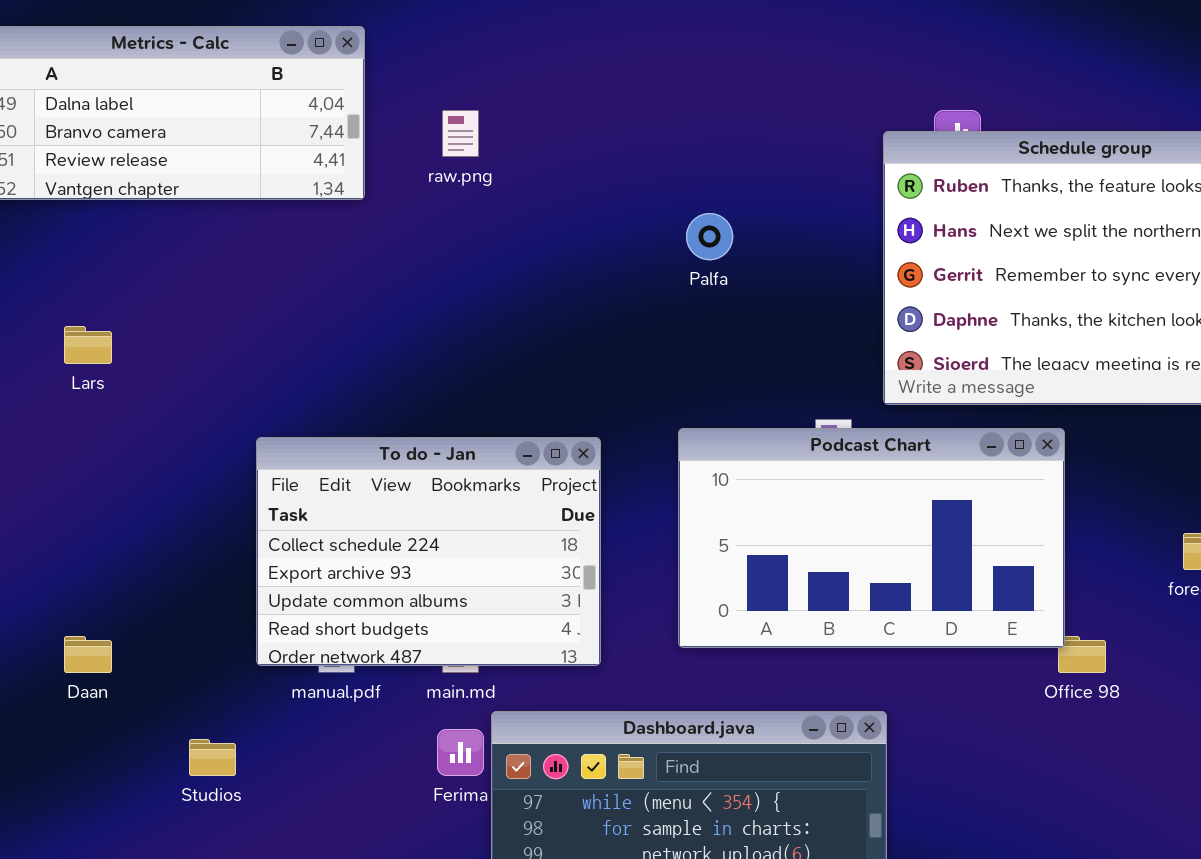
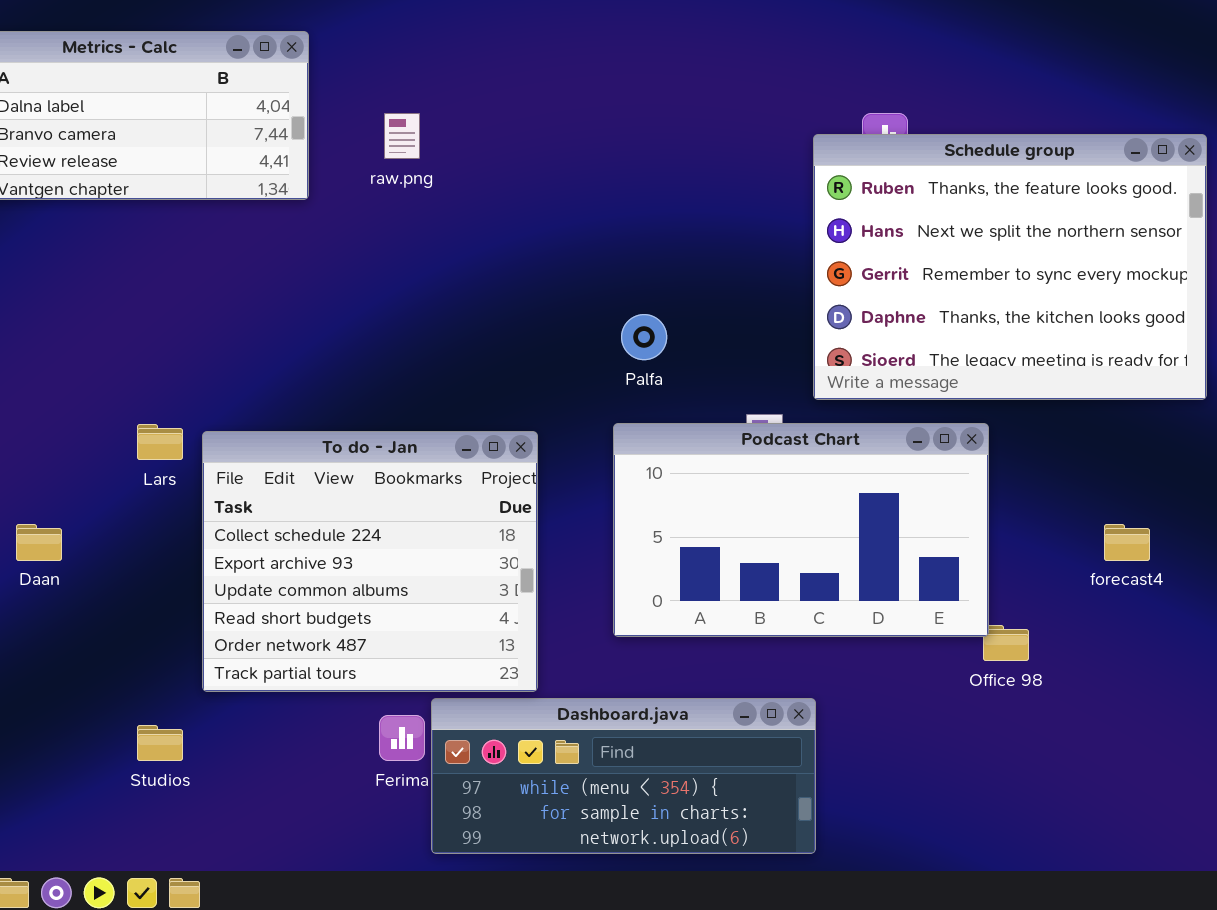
Palfa: [686,213,733,260] -> [621,314,667,360], moved
Lars: [64,326,112,364] -> [137,424,183,460], moved
To do - Jan: [256,437,601,666] -> [202,431,538,692], resized
Daan: [64,636,112,673] -> [16,524,62,561], moved

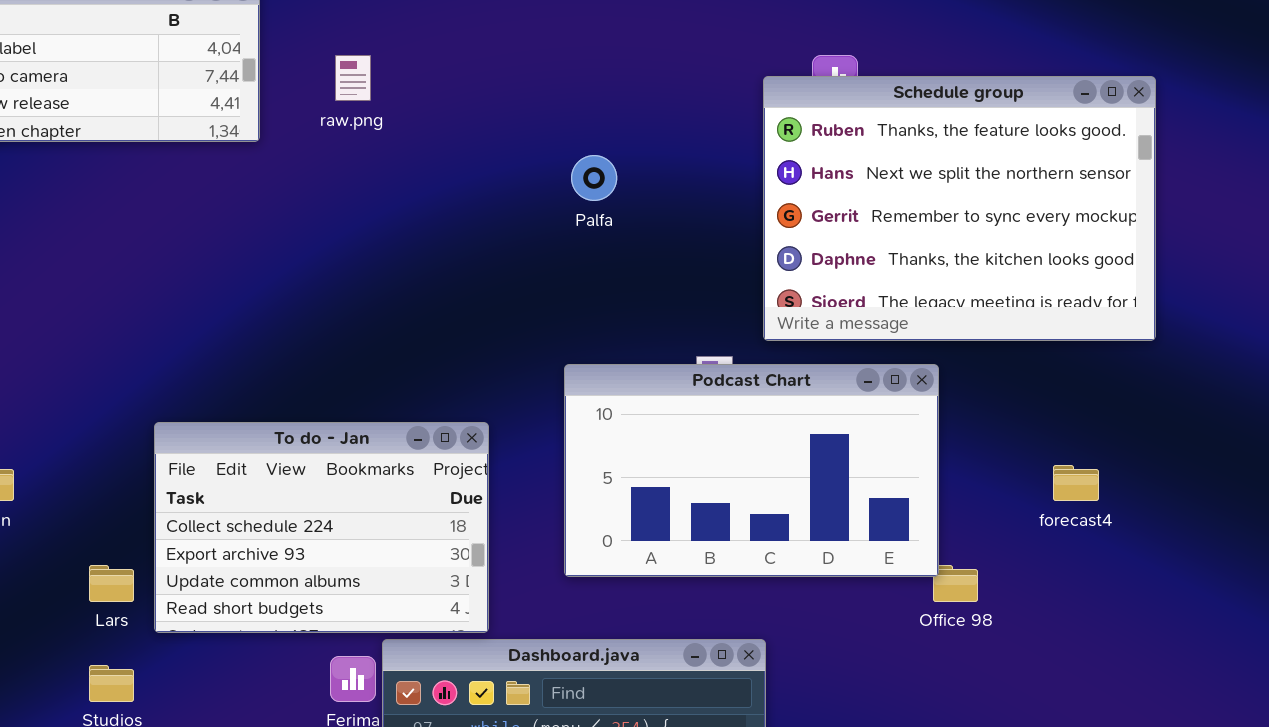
Palfa: [621,314,667,360] -> [571,155,617,201], moved
Lars: [137,424,183,460] -> [89,565,134,602], moved
To do - Jan: [202,431,538,692] -> [154,422,489,633], resized

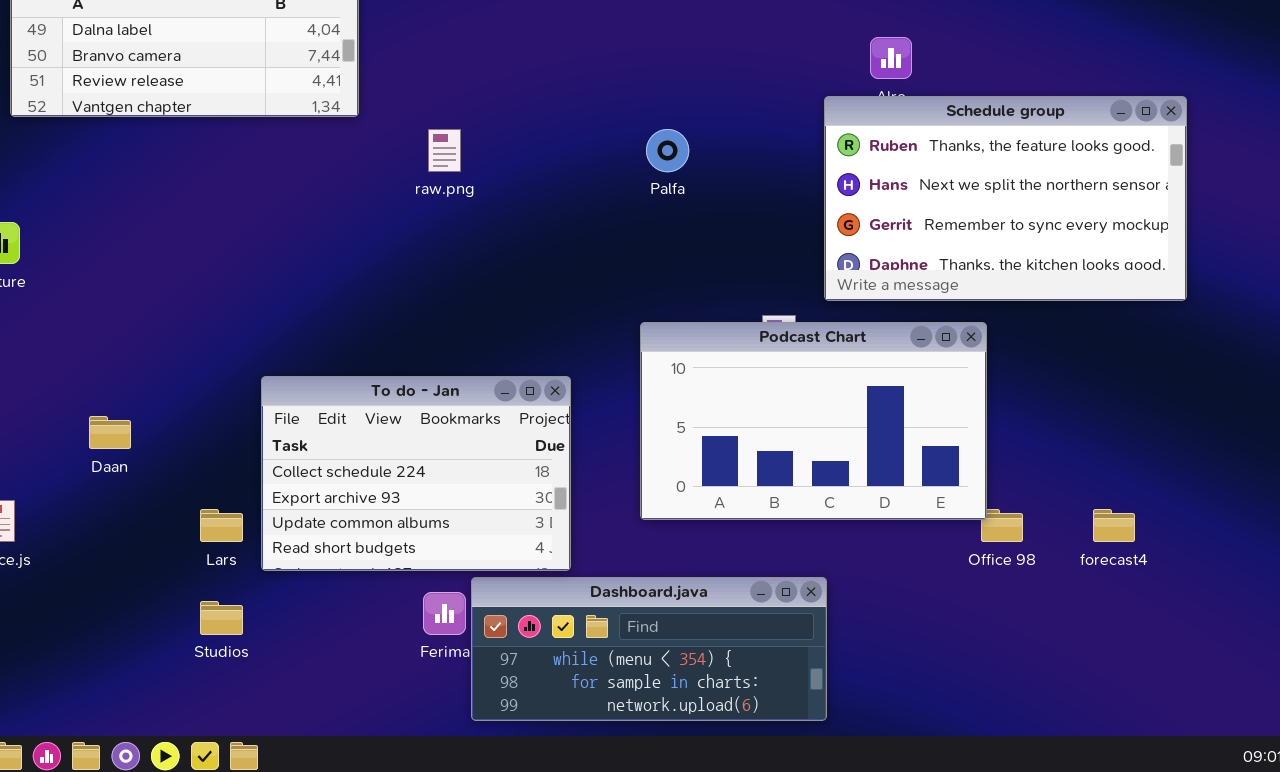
raw.png: [335,55,371,101] -> [428,129,461,172], moved
Schedule group: [763,76,1156,341] -> [824,96,1187,301], resized
forecast4: [1053,465,1099,501] -> [1093,509,1135,542], moved

